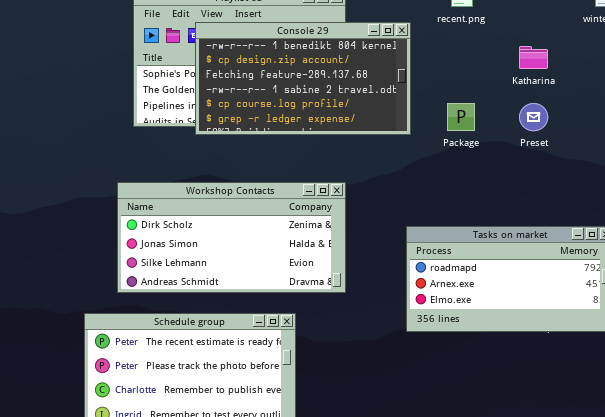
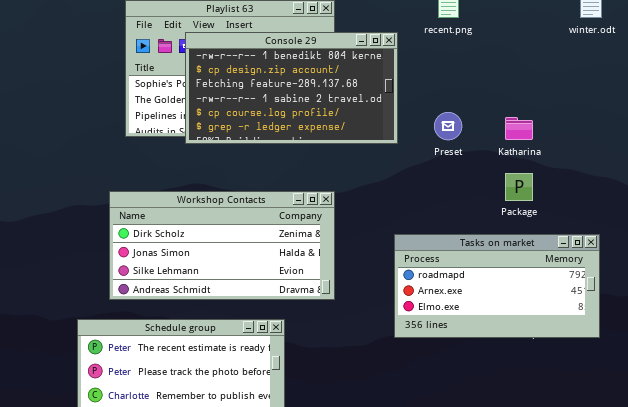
Katharina: [519,46,548,69] -> [505,117,533,140], moved
Package: [447,103,475,131] -> [505,173,533,201], moved
Preset: [519,103,548,131] -> [434,112,462,140], moved

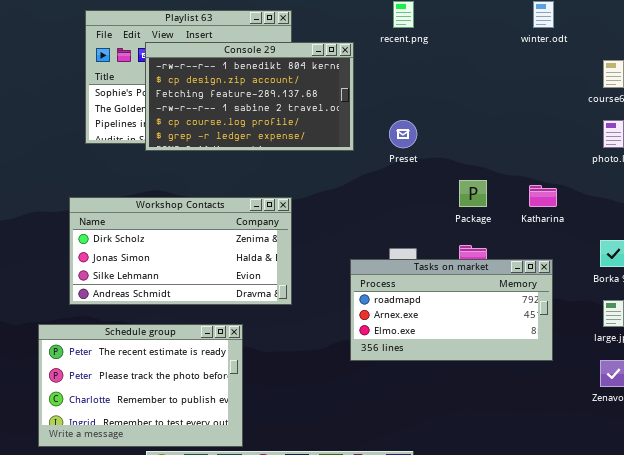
Katharina: [505,117,533,140] -> [529,185,557,207], moved
Tasks on market: [394,234,600,338] -> [350,259,553,361], moved

